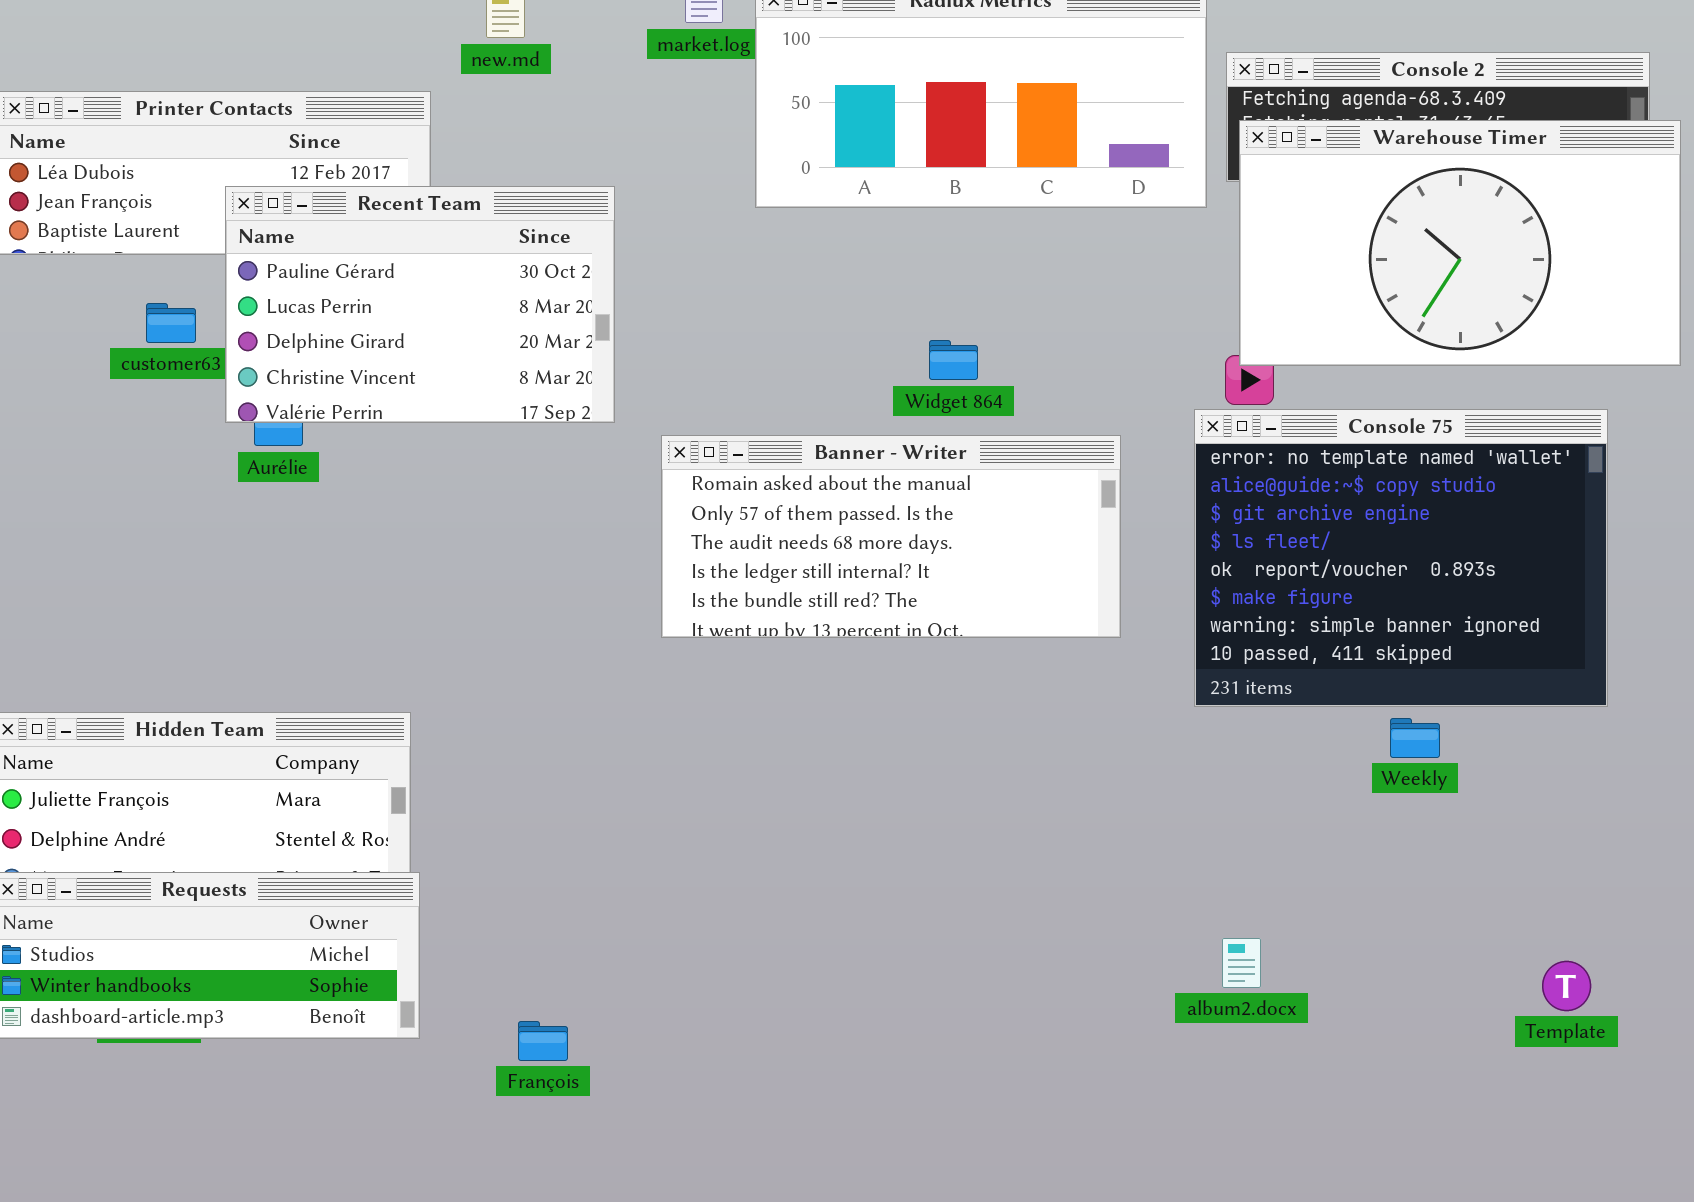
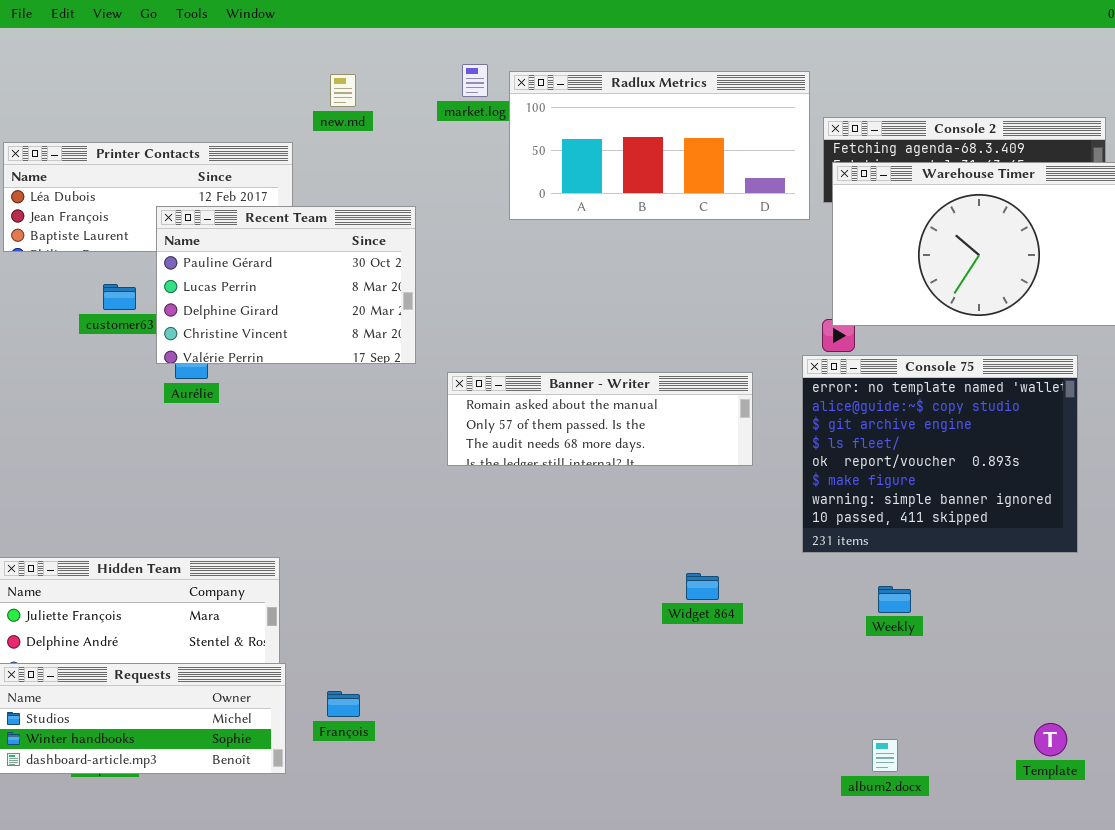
Widget 864: [929,340,978,380] -> [686,573,719,600], moved
Banner - Writer: [661,435,1121,638] -> [447,372,753,466], resized
Weekly: [1390,718,1440,758] -> [878,586,911,613], moved
album2.docx: [1222,938,1261,988] -> [872,739,898,772], moved
François: [518,1021,568,1061] -> [327,691,360,717], moved

